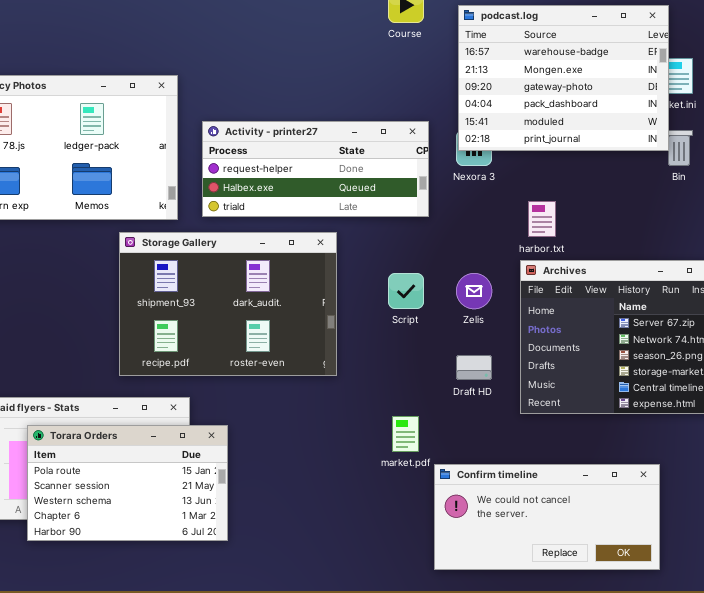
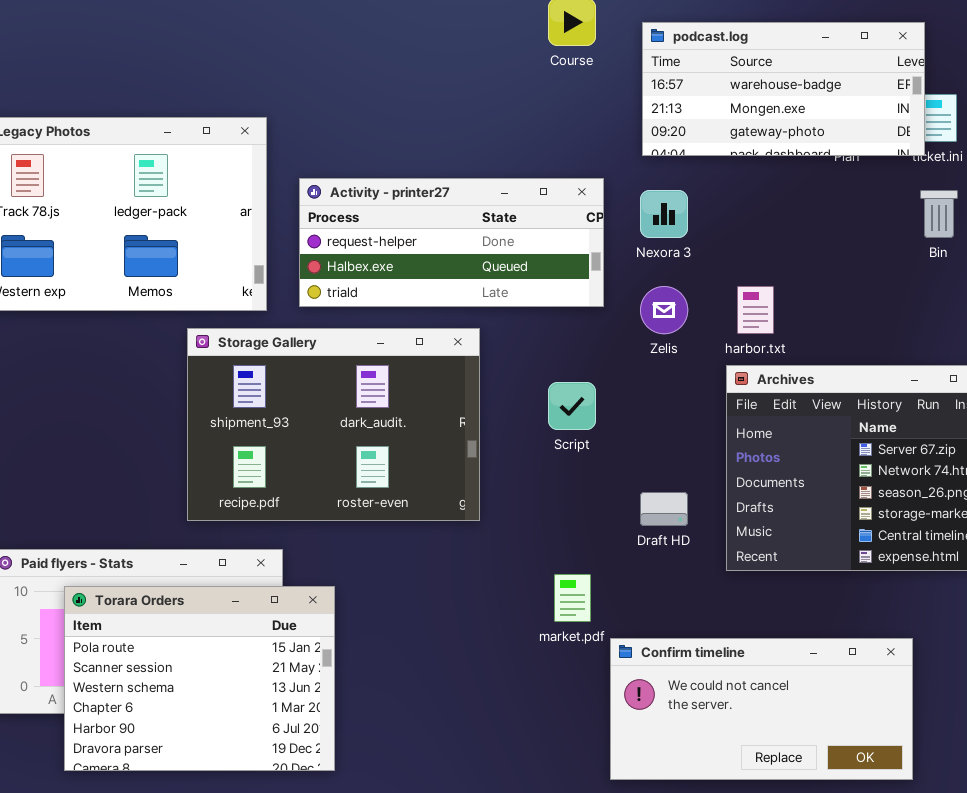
podcast.log: [458,5,669,151] -> [642,22,925,156], resized
Zelis: [456,273,492,309] -> [640,286,688,334], moved
Torara Orders: [27,425,228,541] -> [64,586,335,771], resized

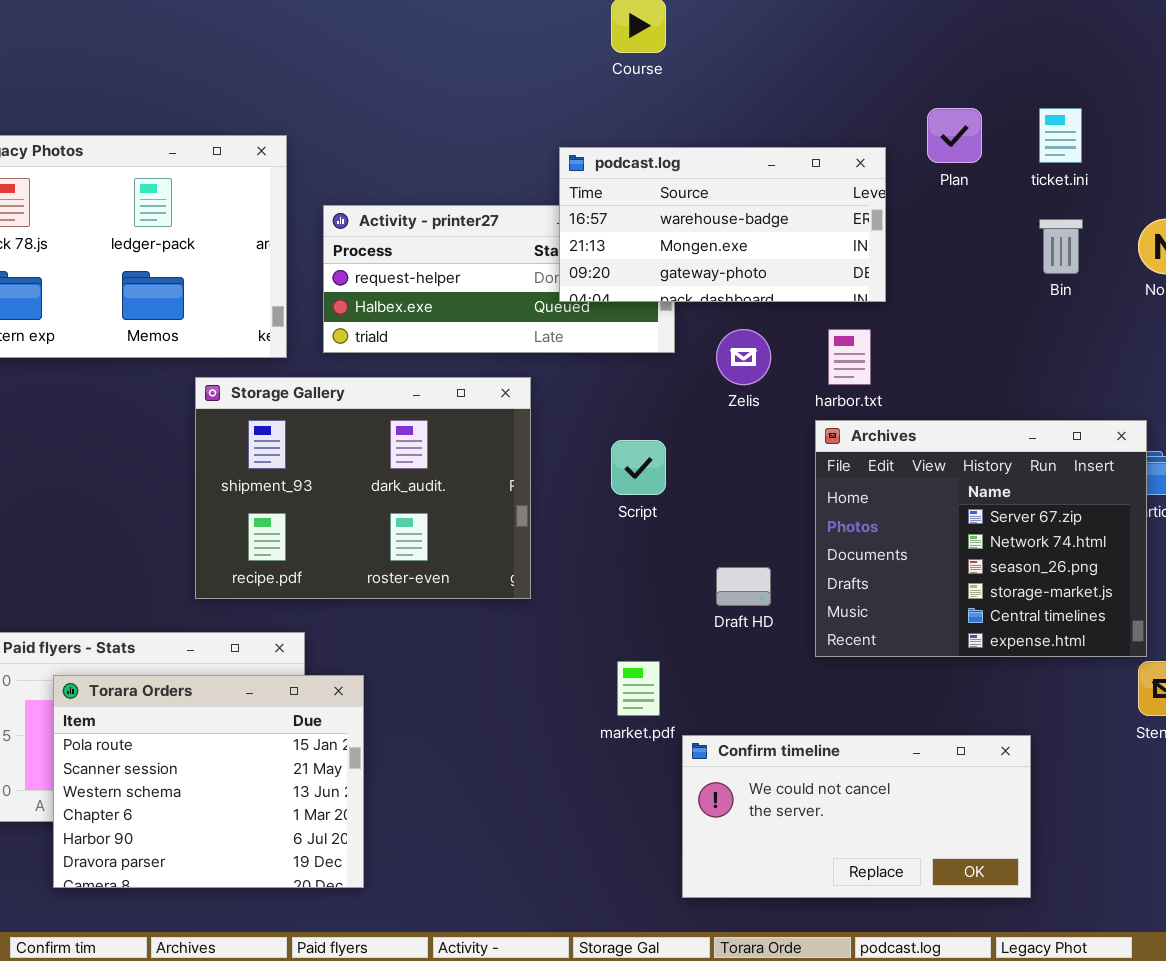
podcast.log: [642,22,925,156] -> [559,147,886,302], moved

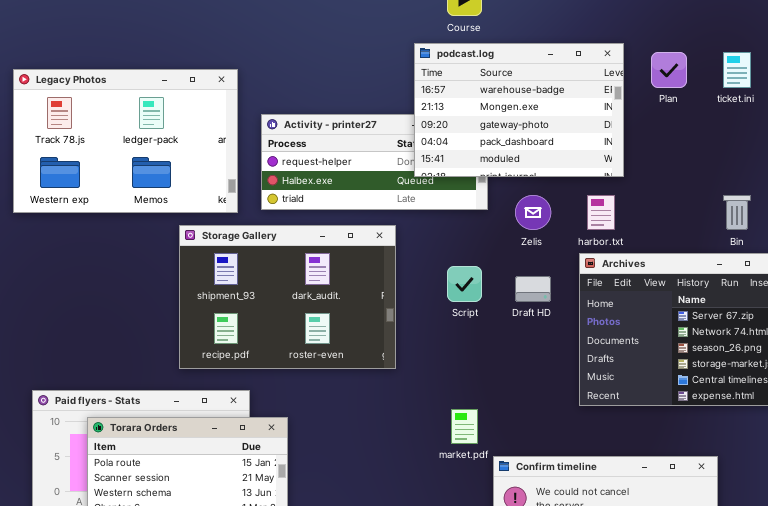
podcast.log: [559,147,886,302] -> [414,43,624,177], resized
Bin: [1039,219,1083,274] -> [723,195,751,230], moved
Draft HD: [716,567,771,606] -> [515,276,551,302], moved

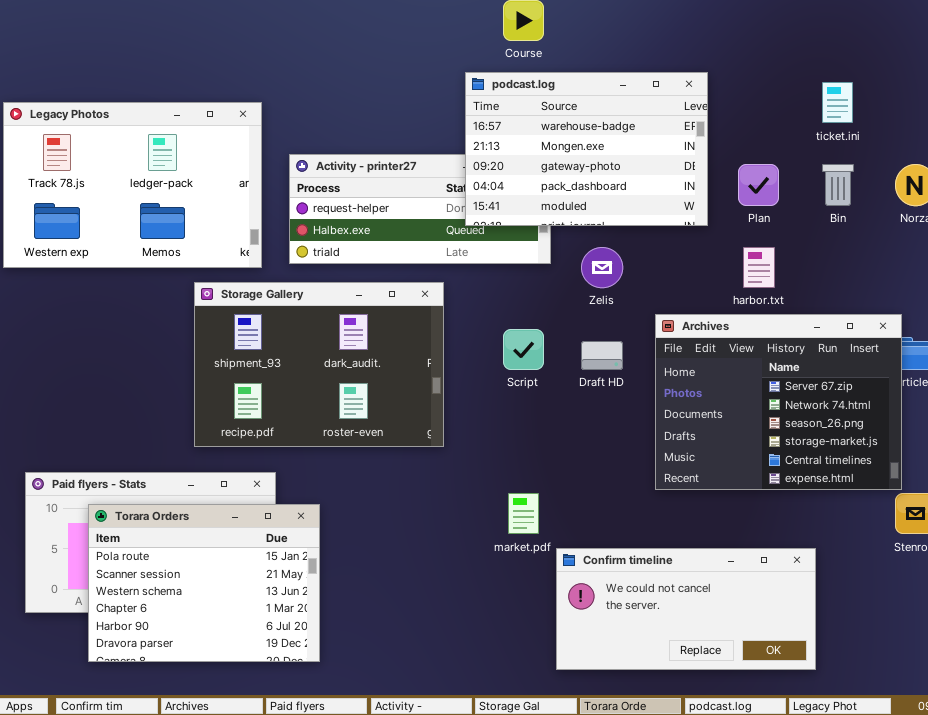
Plan: [651,52,687,88] -> [738,164,779,206], moved
harbor.txt: [587,195,615,230] -> [743,247,775,288], moved
Bin: [723,195,751,230] -> [822,164,854,206], moved

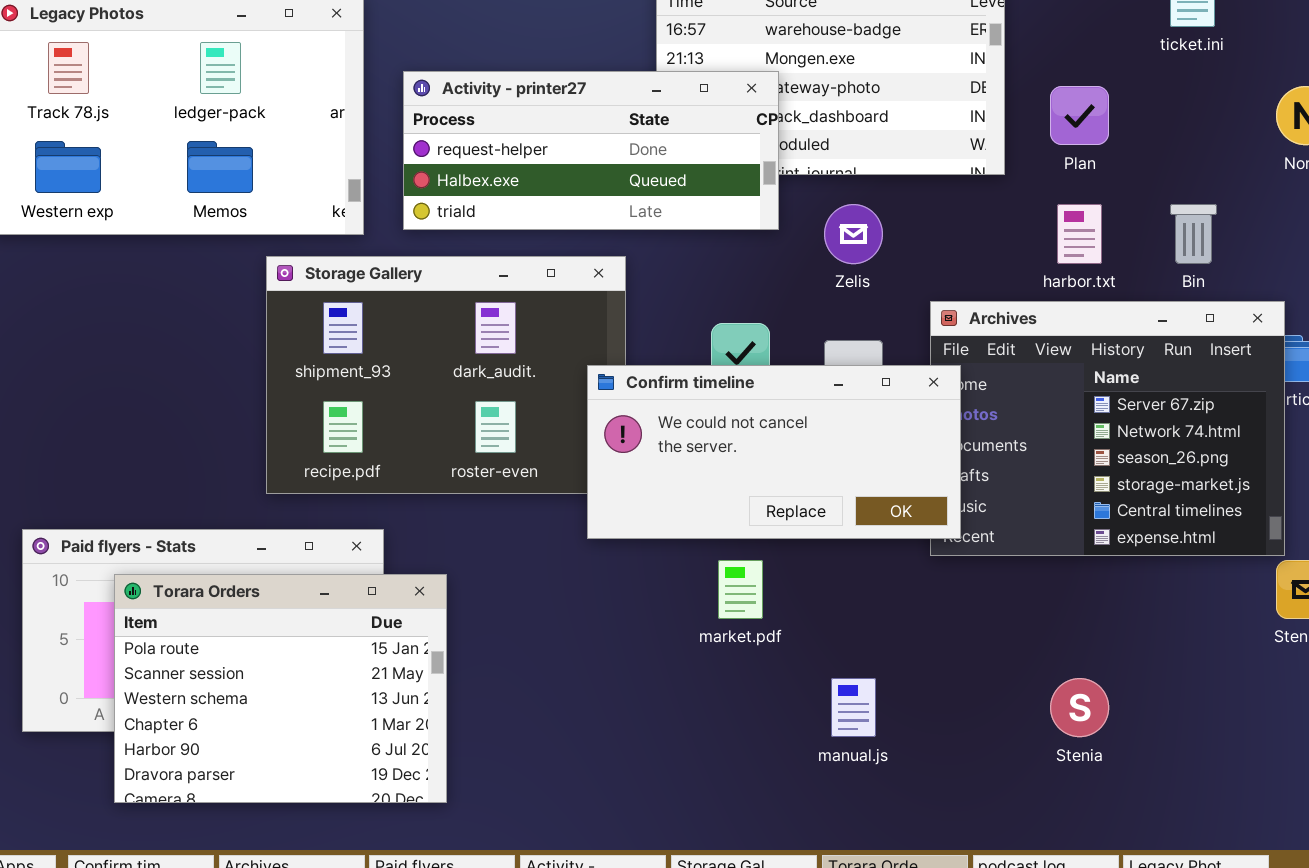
Activity - printer27: [289,154,551,264] -> [403,71,779,230], raised
Bin: [822,164,854,206] -> [1170,204,1217,264], moved
Confirm timeline: [556,548,816,670] -> [587,365,961,539], moved

